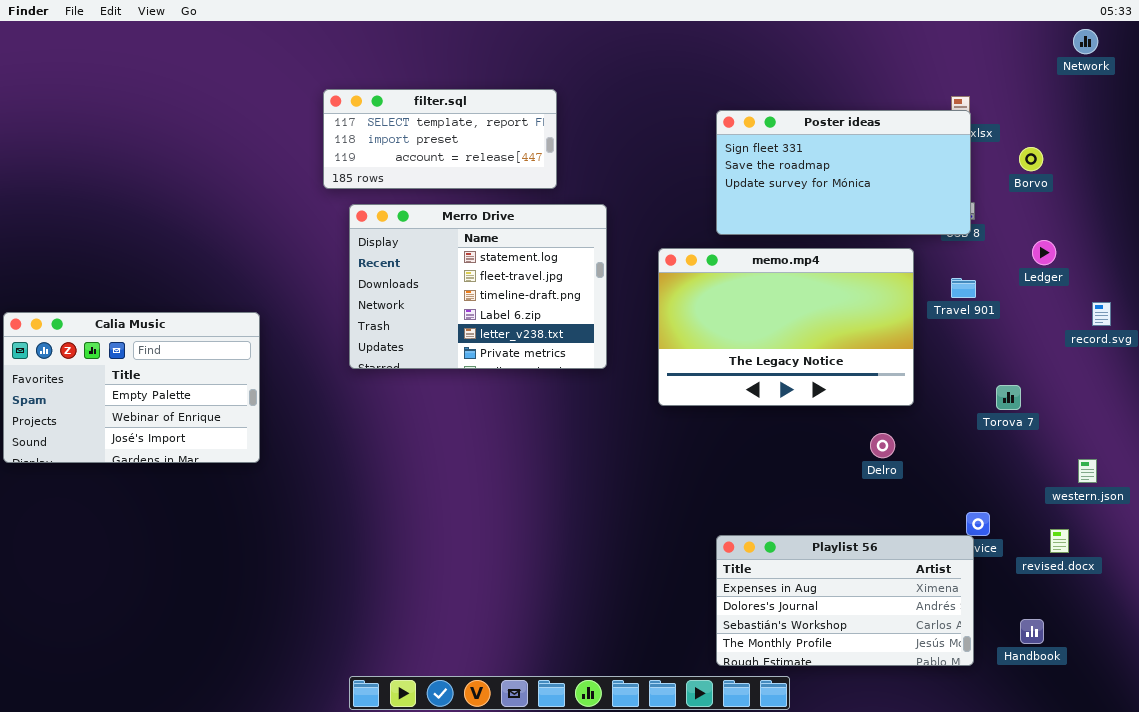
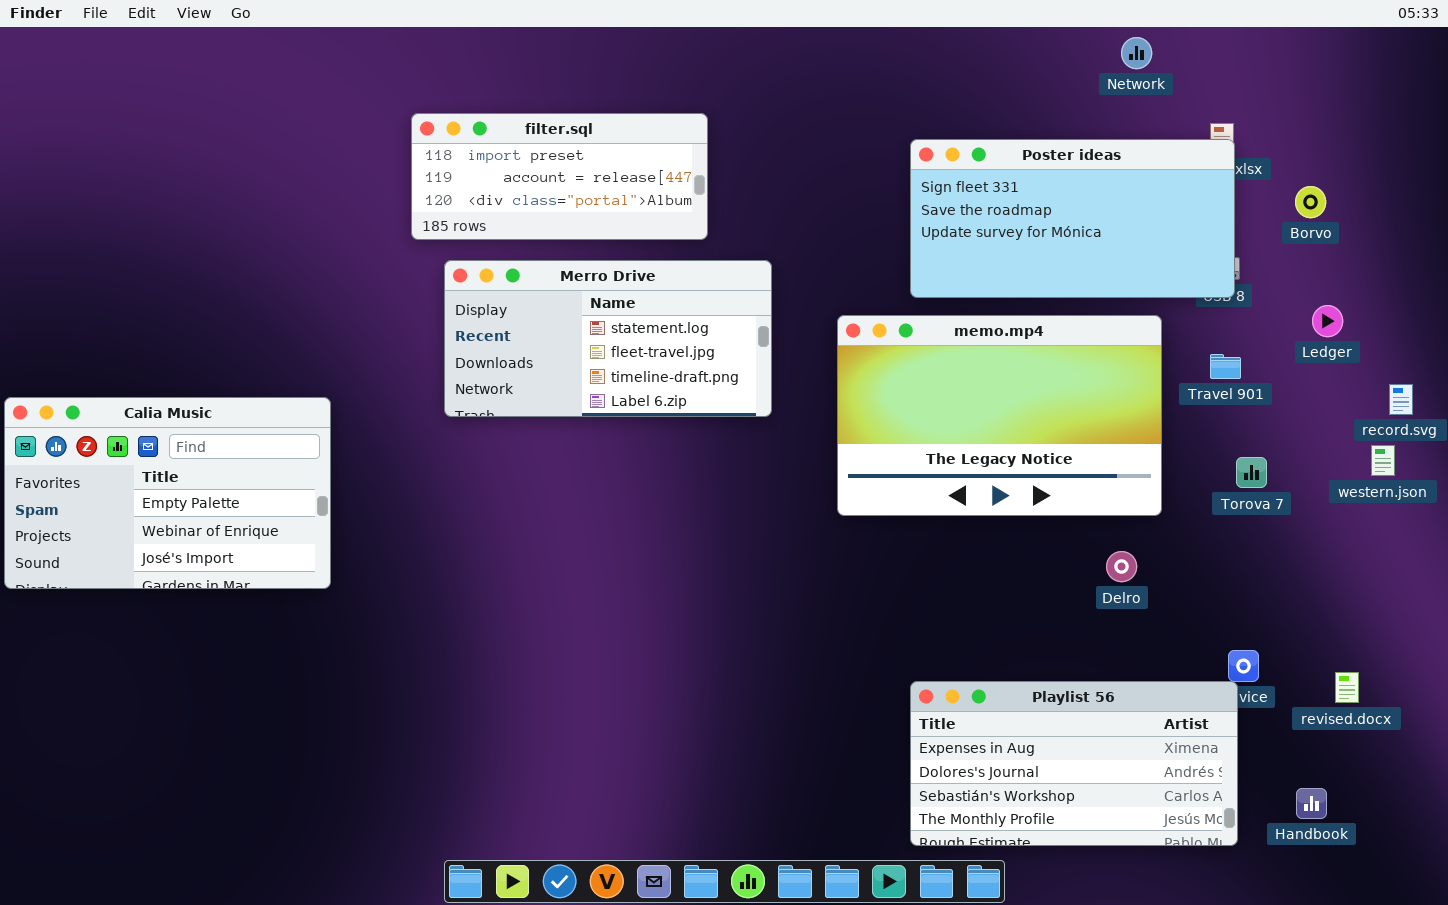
Network: [1073,29,1098,54] -> [1121,37,1152,69], moved
filter.sql: [323,89,557,189] -> [411,113,708,240], scrolled down 1 row
Merro Drive: [349,204,607,369] -> [444,260,772,417], resized
Torova 7: [996,385,1021,410] -> [1236,457,1267,488], moved
western.json: [1078,459,1097,483] -> [1371,445,1395,476], moved

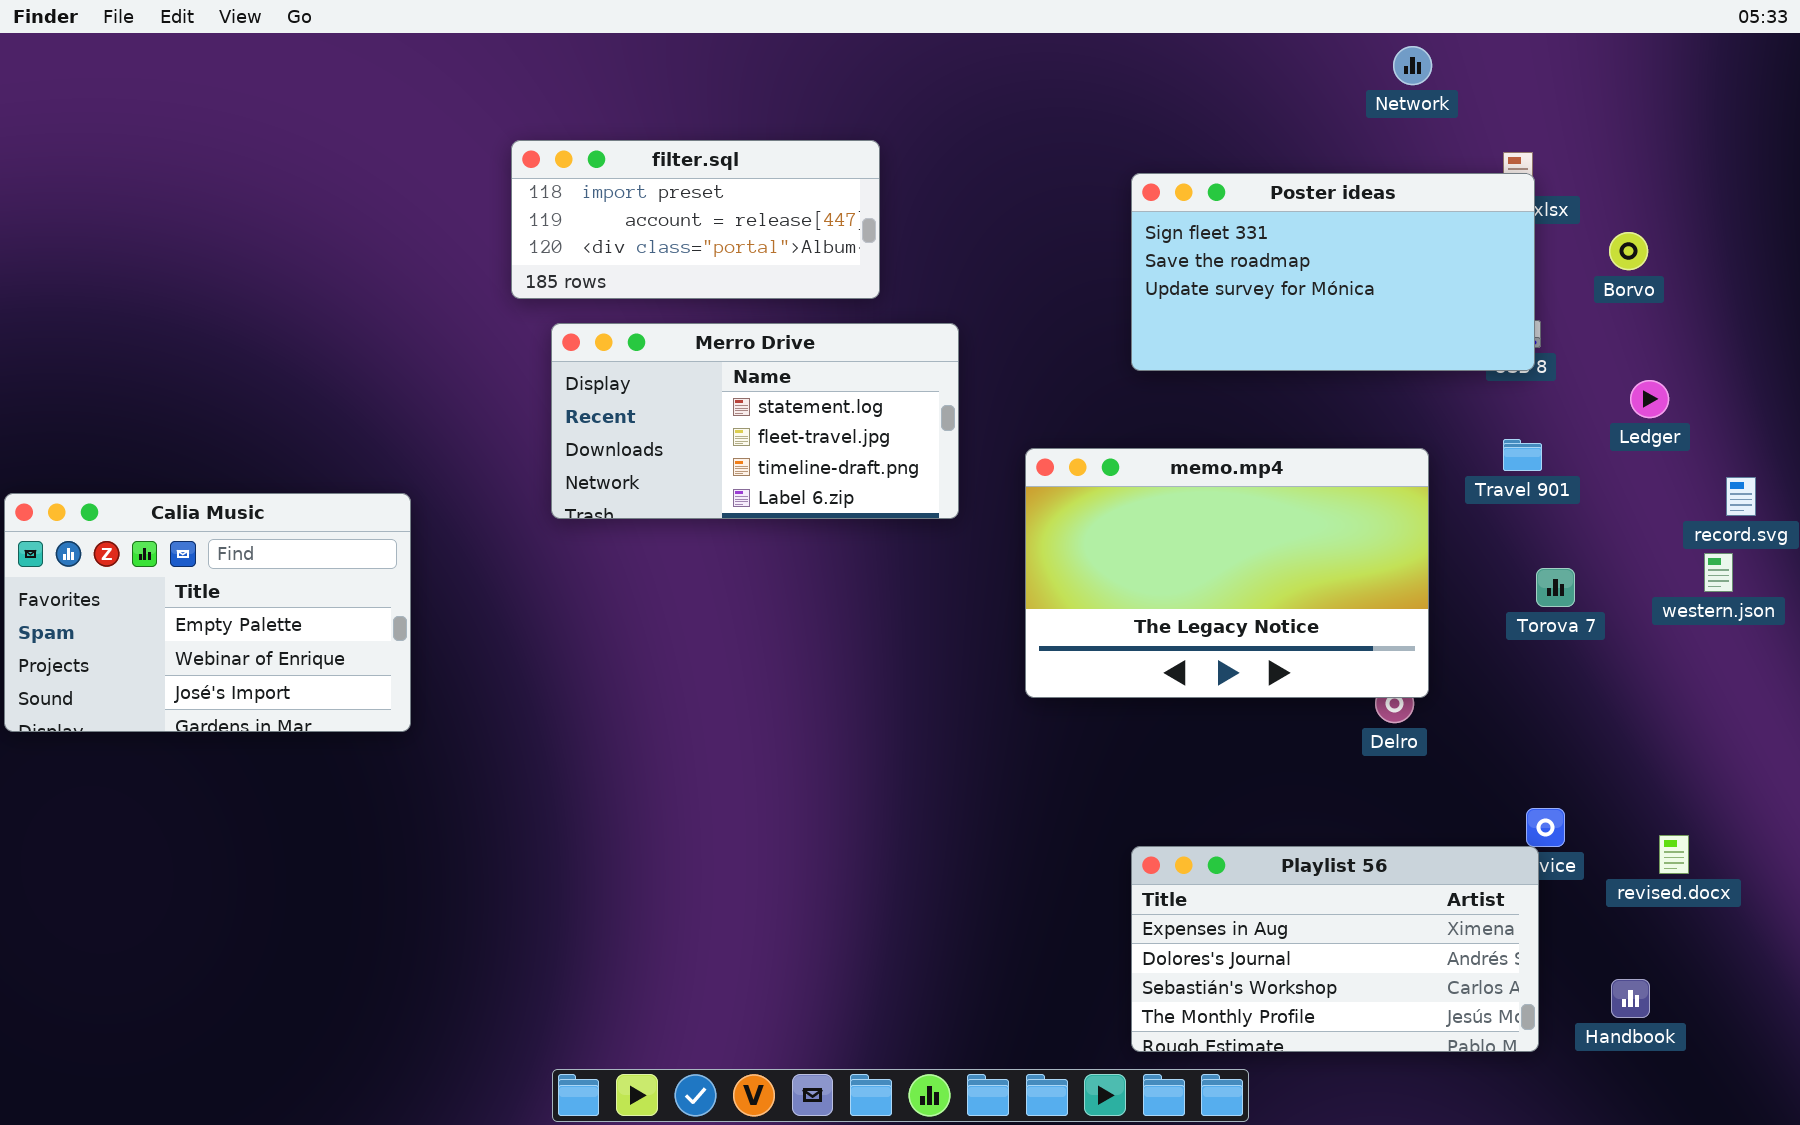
memo.mp4: [837,315,1162,516] -> [1025,448,1429,698], moved

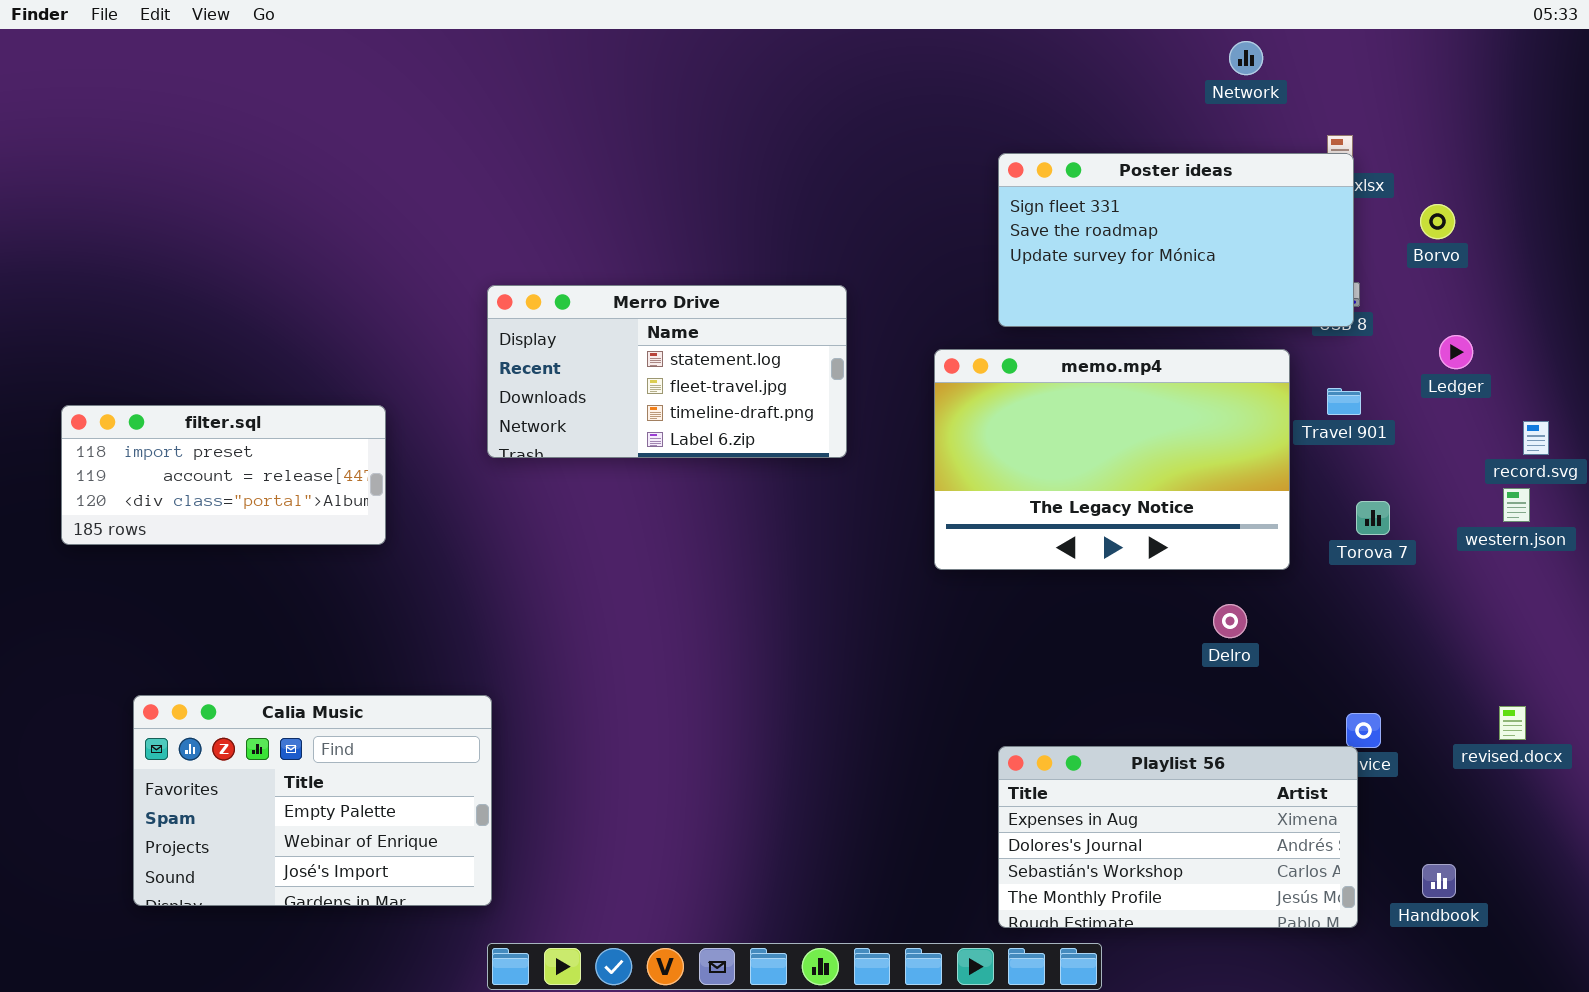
filter.sql: [511,140,880,299] -> [61,405,386,545], moved
memo.mp4: [1025,448,1429,698] -> [934,349,1290,570], moved
Calia Music: [4,493,411,732] -> [133,695,492,906], moved
revised.docx: [1659,835,1689,874] -> [1499,706,1526,740], moved

